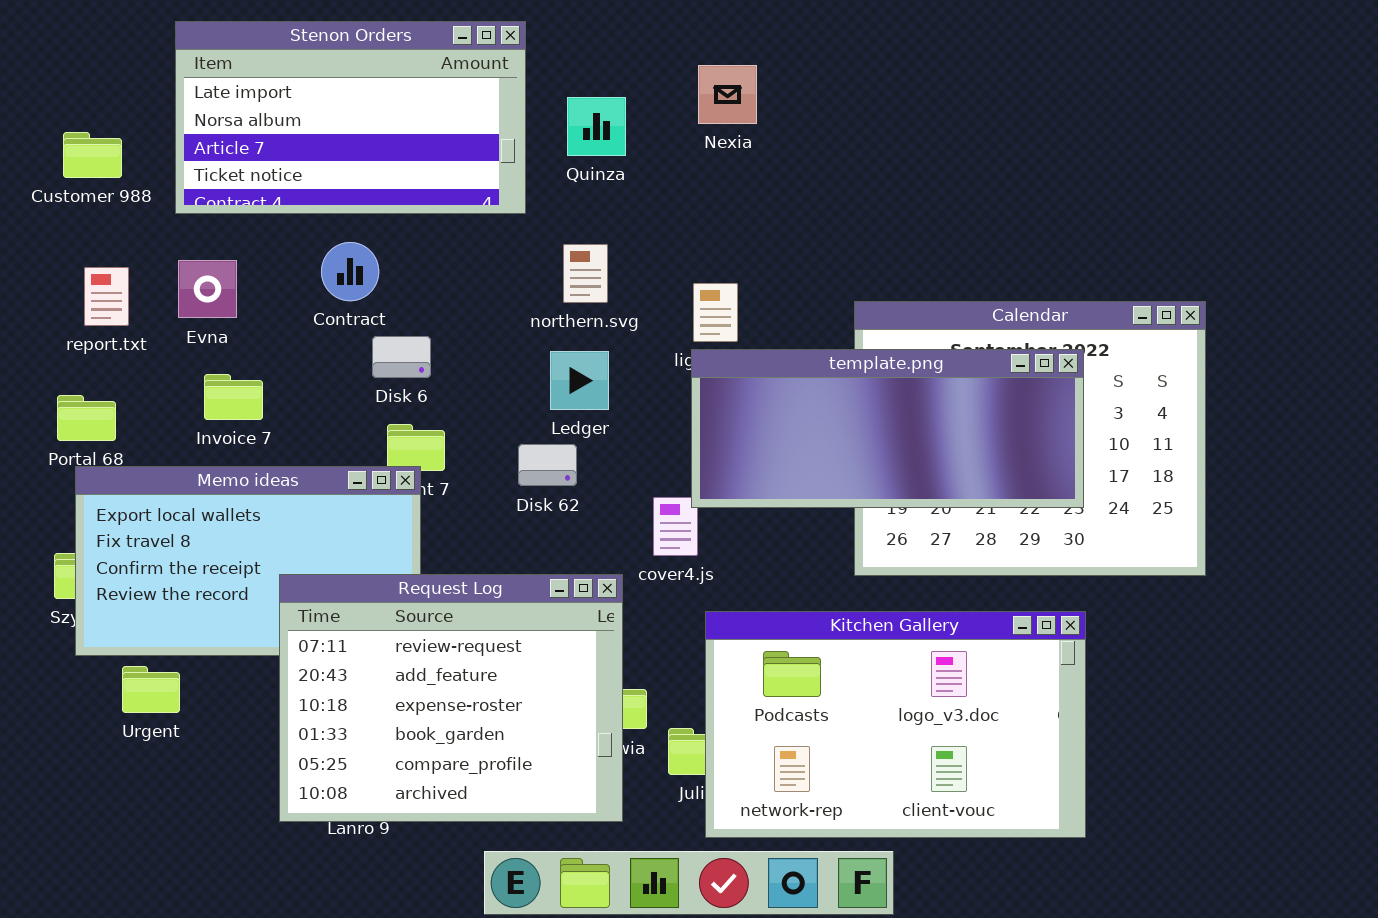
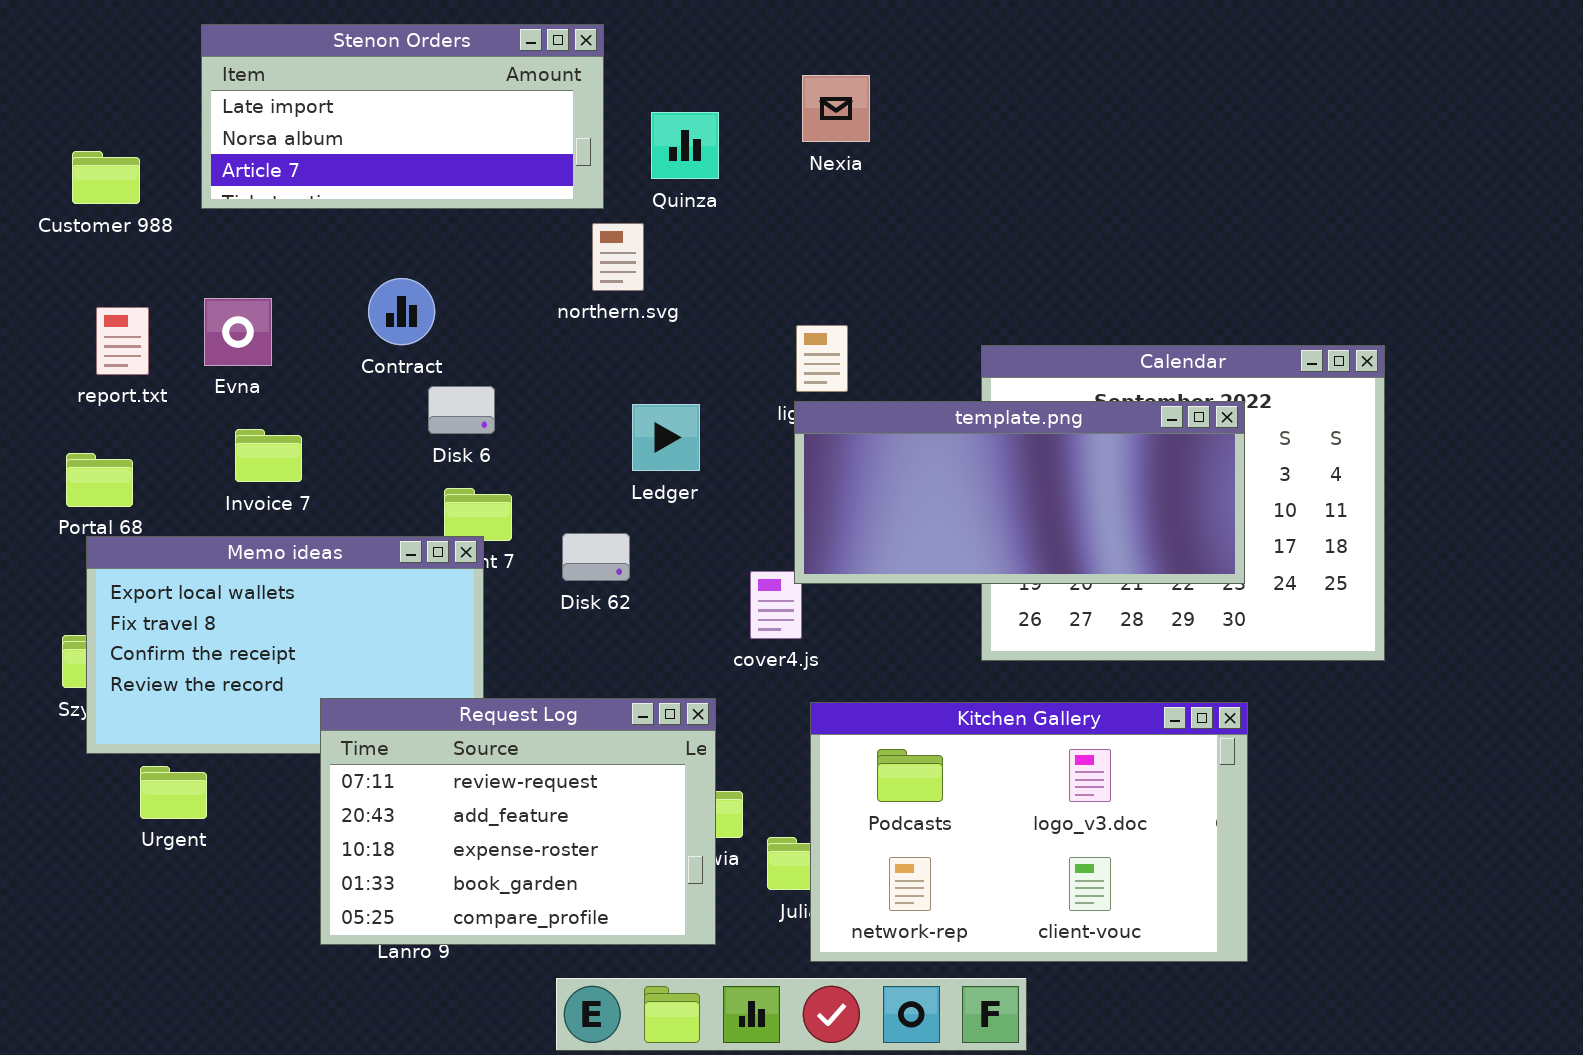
Stenon Orders: [175,21,526,214] -> [201,24,604,209], resized
northern.svg: [563,244,608,303] -> [592,223,644,291], moved
Disk 62: [518,444,577,486] -> [562,533,630,581], moved
Request Log: [279,574,623,822] -> [320,698,716,945], resized

